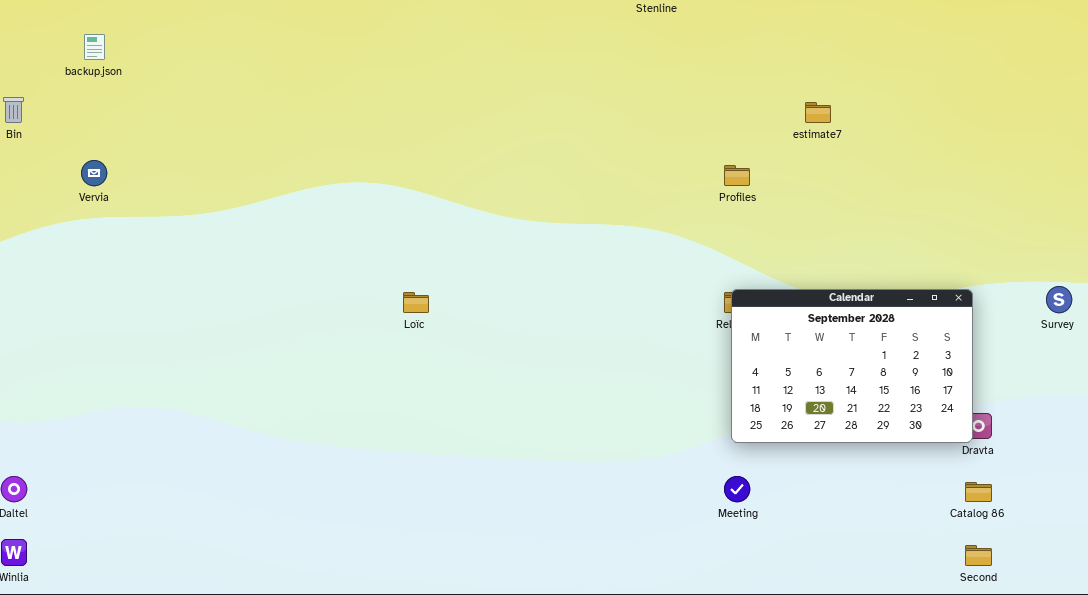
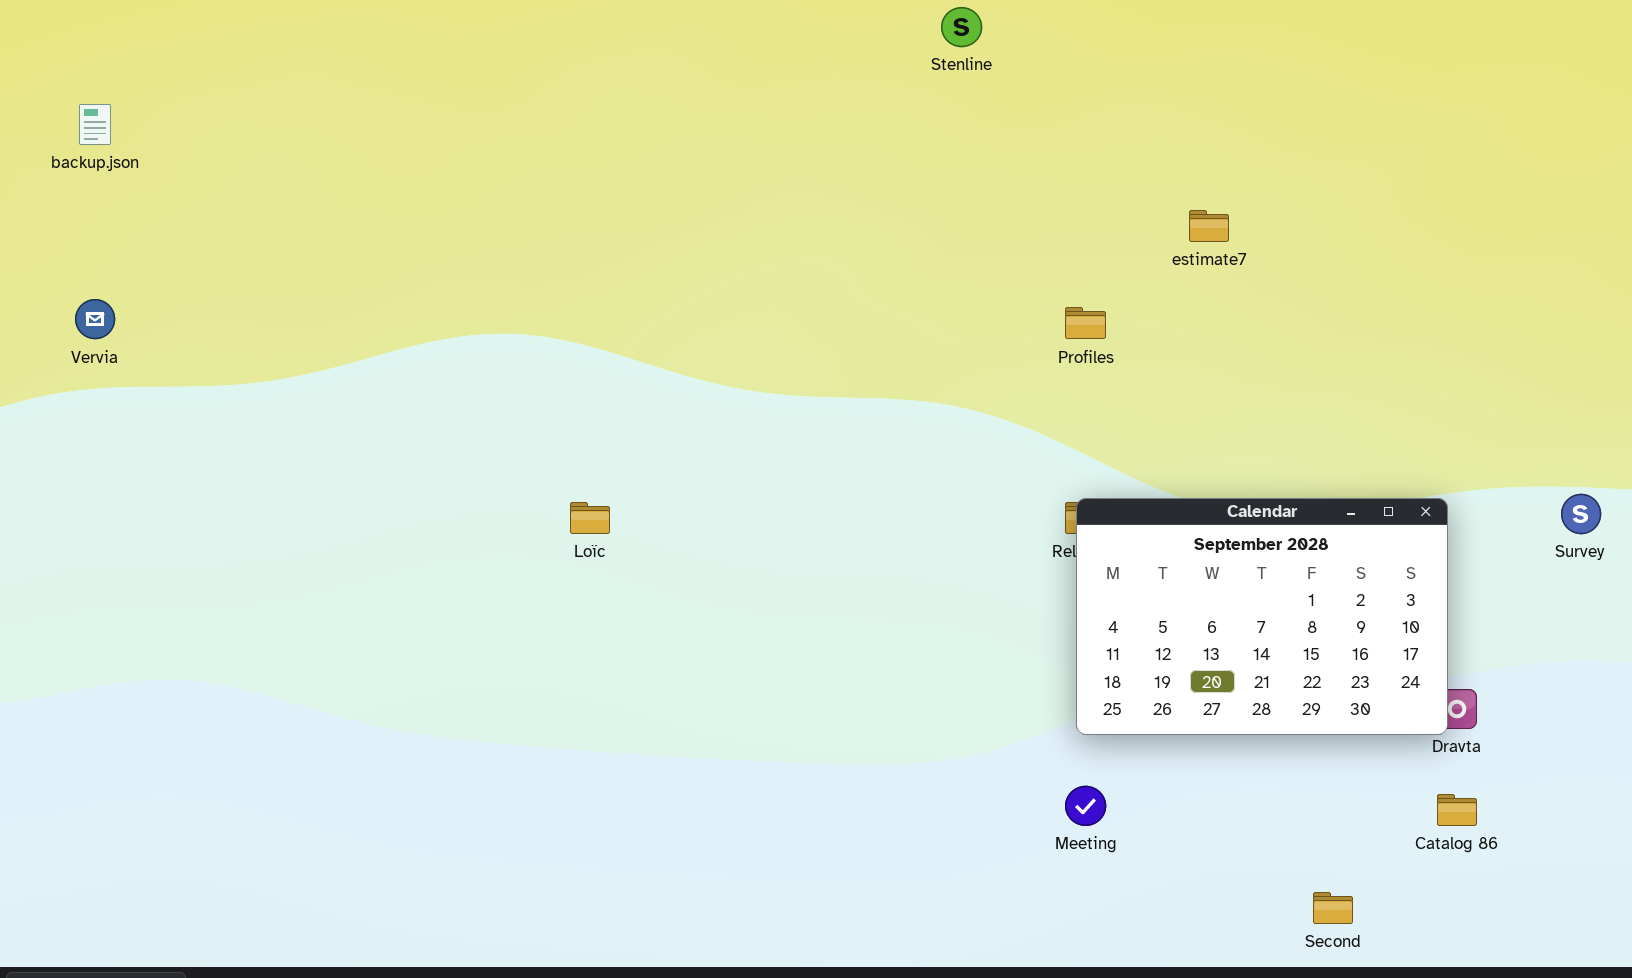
Second: [965,545,992,566] -> [1313,892,1353,924], moved

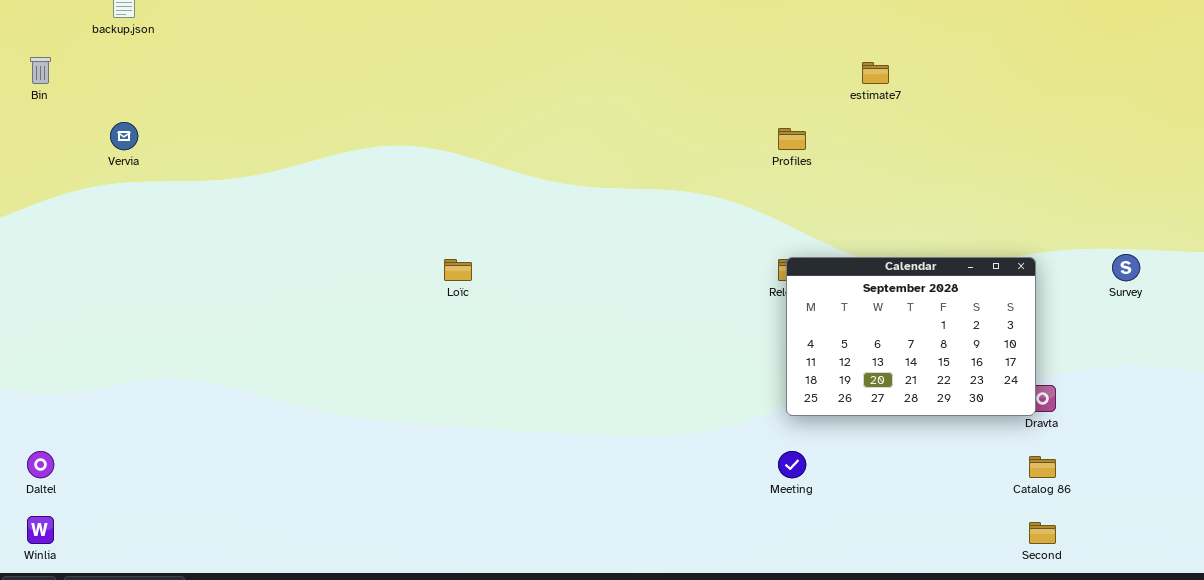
Second: [1313,892,1353,924] -> [1029,522,1056,544], moved

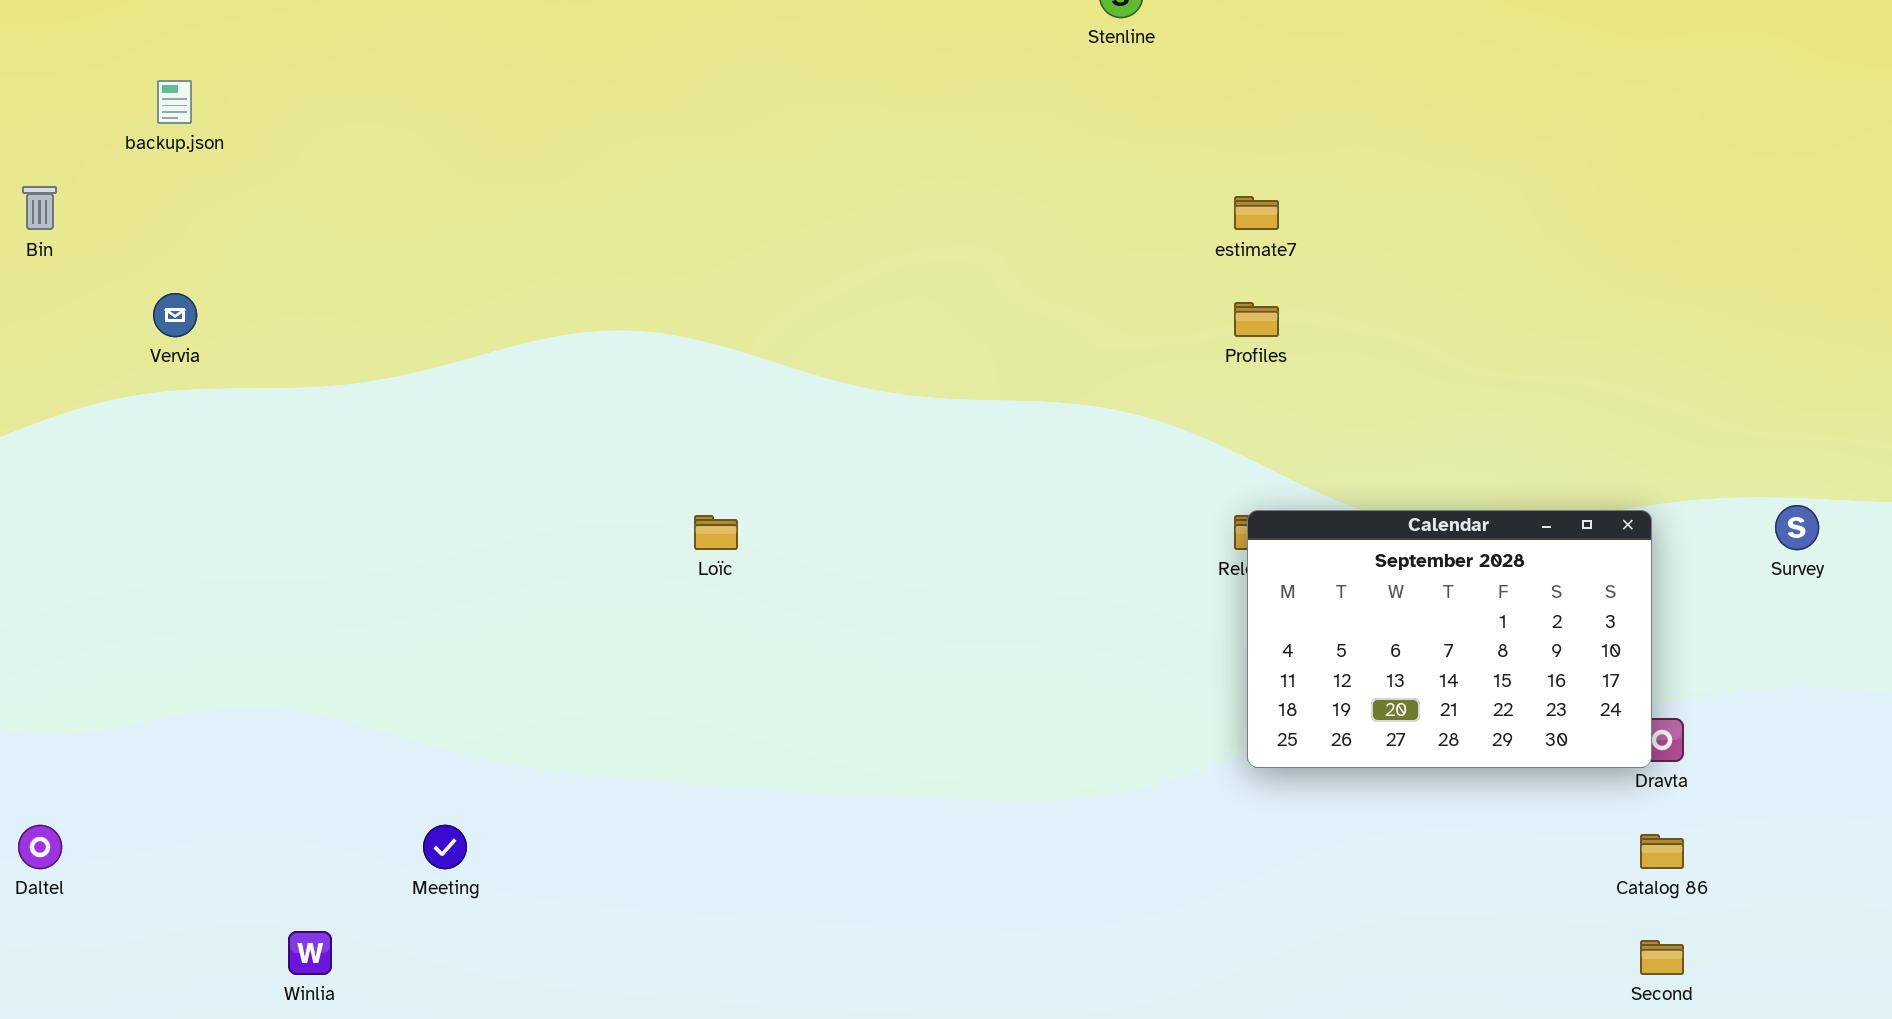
estimate7: [862,62,889,84] -> [1234,196,1279,230], moved
Meeting: [778,451,806,478] -> [423,825,467,869], moved
Winlia: [27,516,54,544] -> [288,931,332,975], moved

